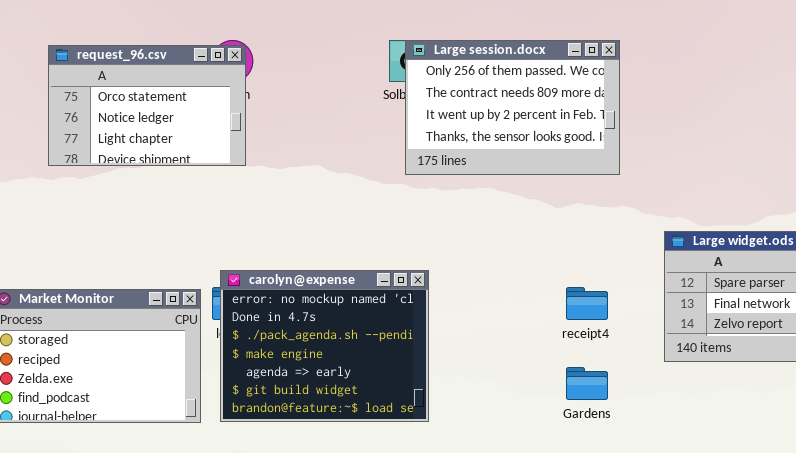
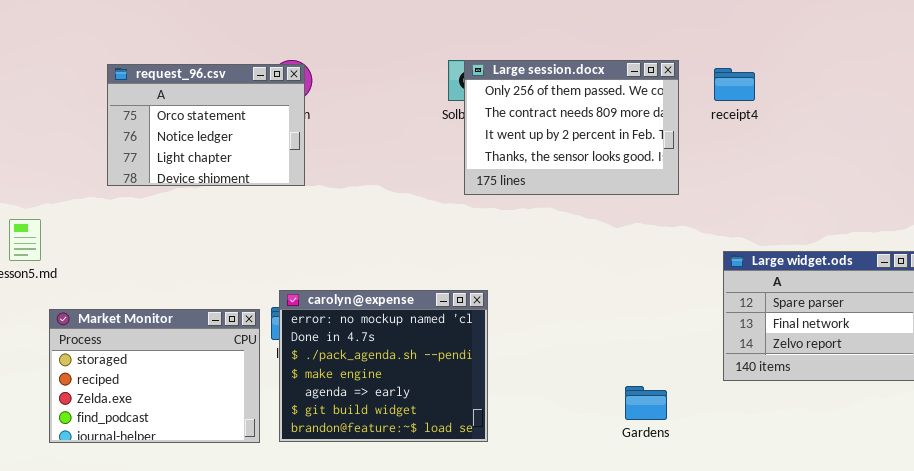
receipt4: [566,287,608,320] -> [714,68,755,101], moved

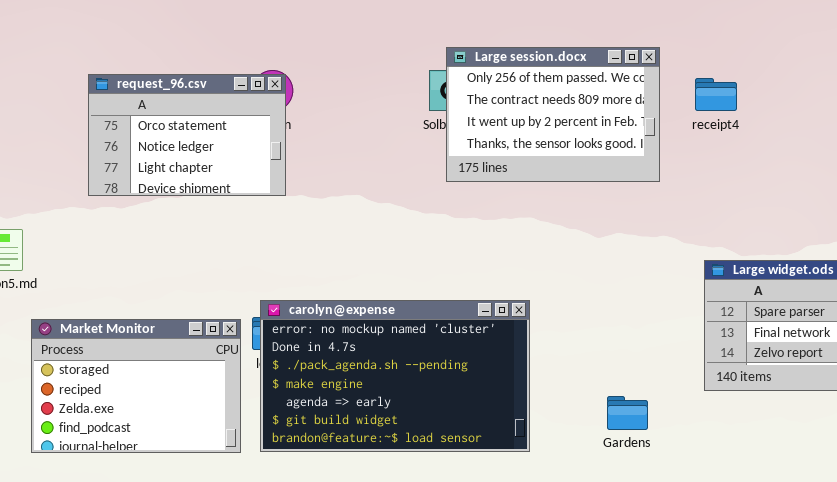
Large session.docx: [464,60,679,195] -> [446,47,660,182], moved
carolyn@expense: [279,290,488,442] -> [260,300,530,452], resized

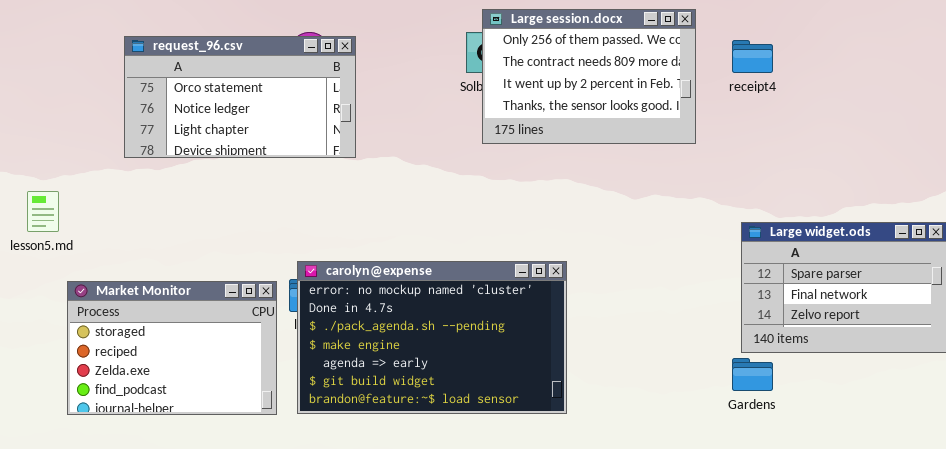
request_96.csv: [88,74,286,196] -> [124,36,356,158], resized
Gardens: [607,396,648,430] -> [732,358,773,391], moved

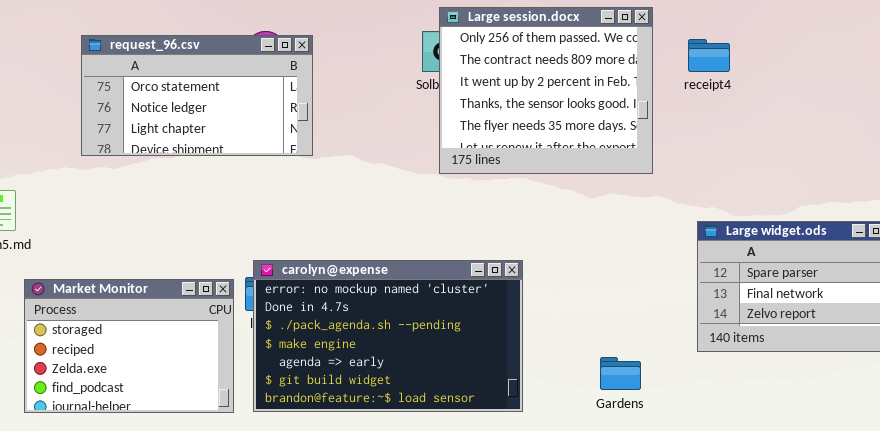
Large session.docx: [482,9,696,144] -> [439,7,653,174], resized
Gardens: [732,358,773,391] -> [600,357,641,390], moved

